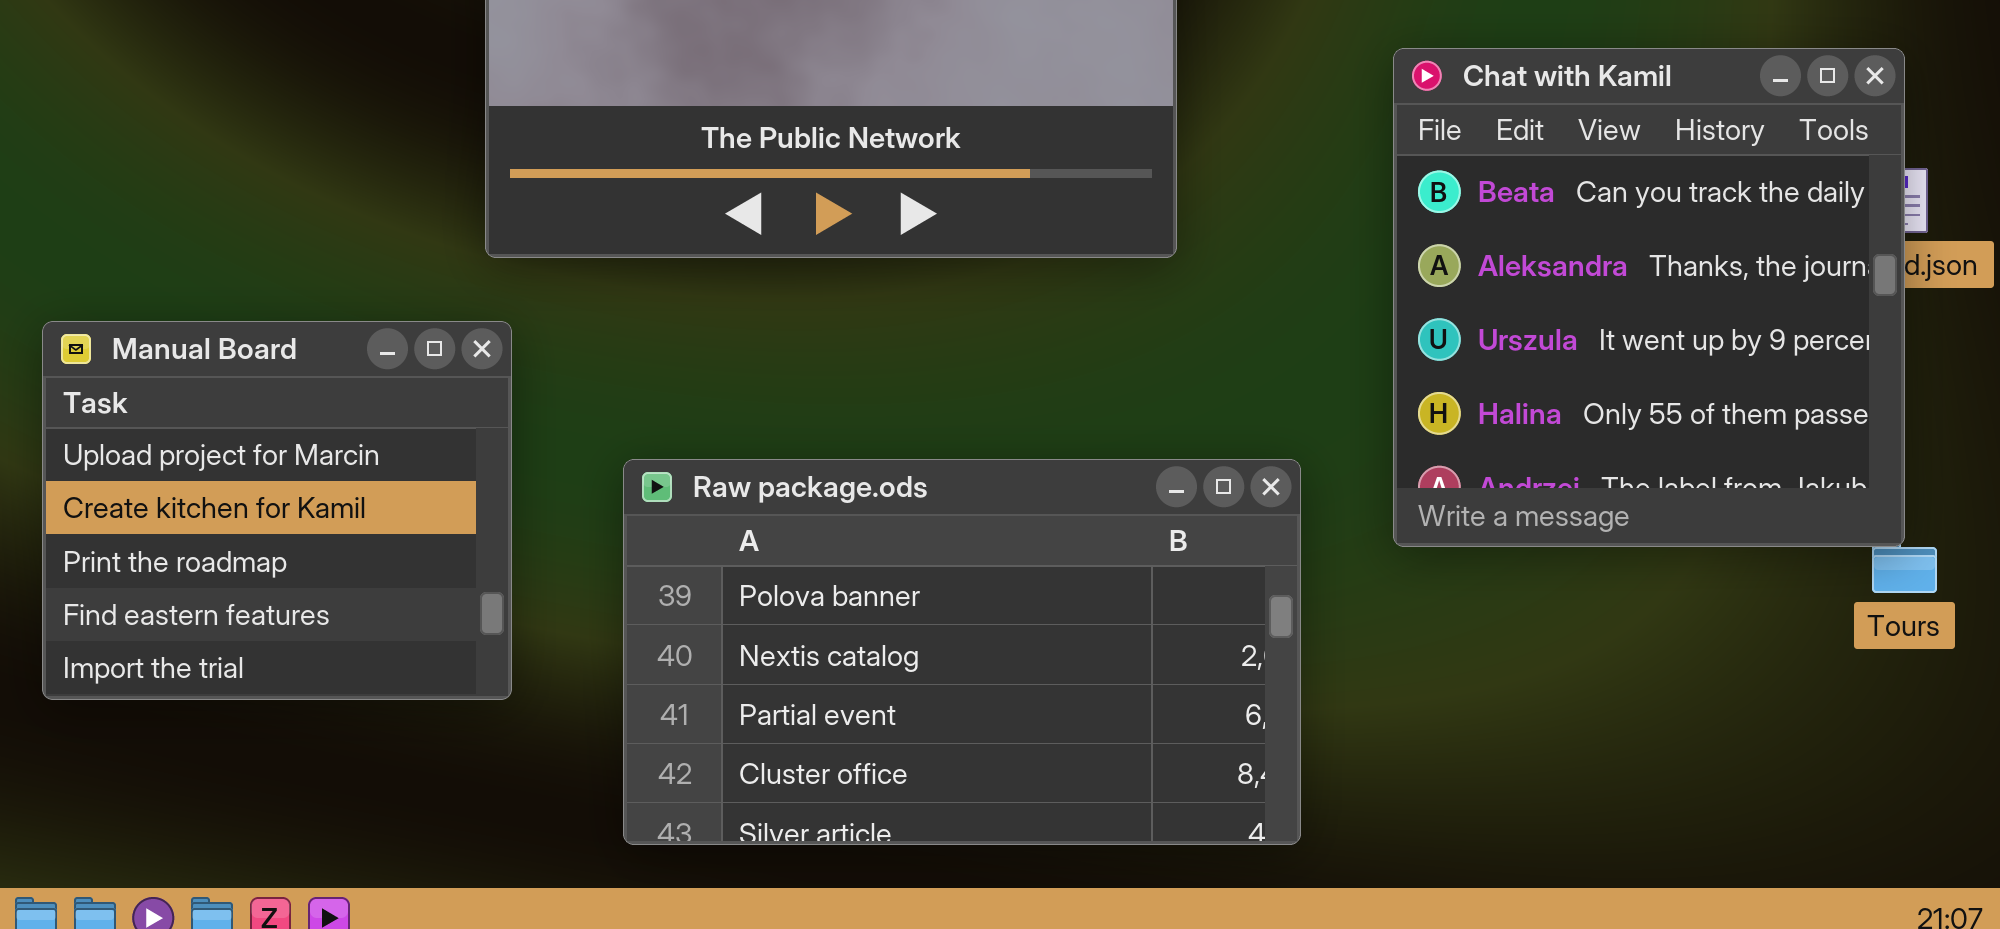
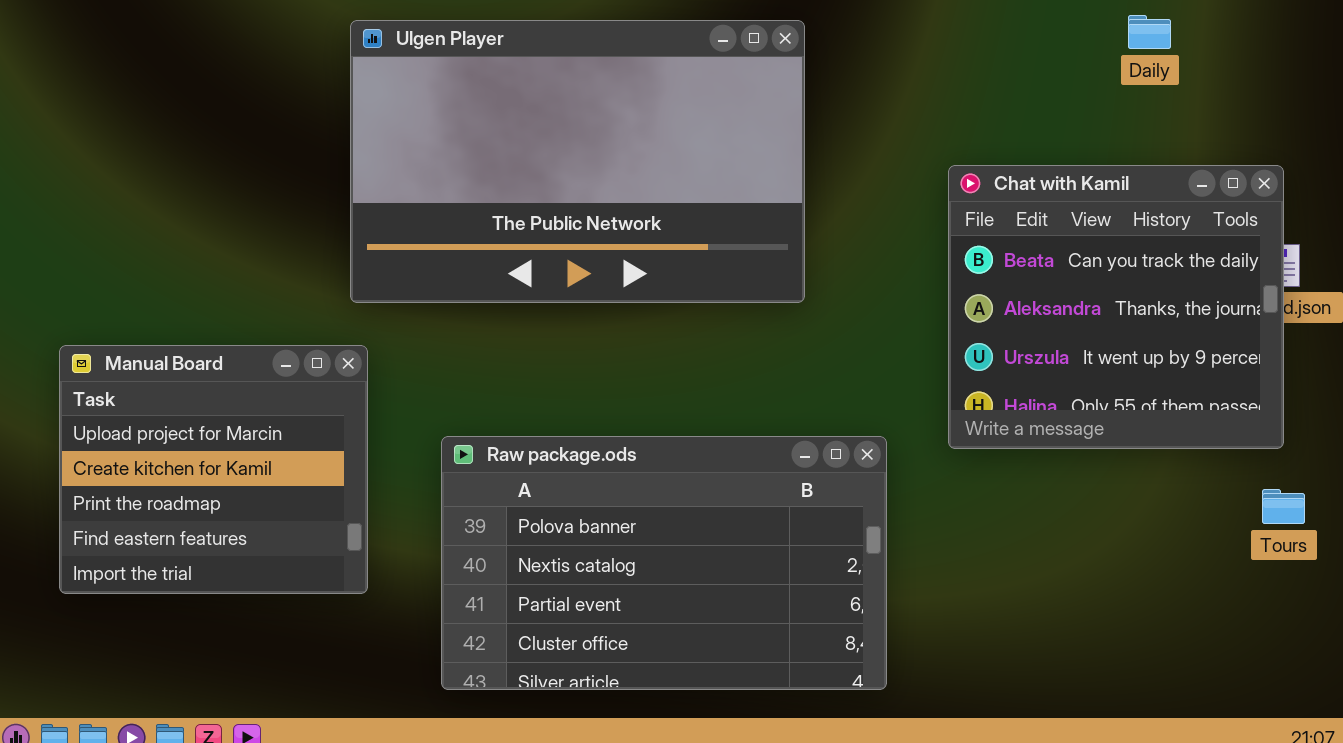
Chat with Kamil: [1393,48,1905,547] -> [948,165,1284,449], resized

